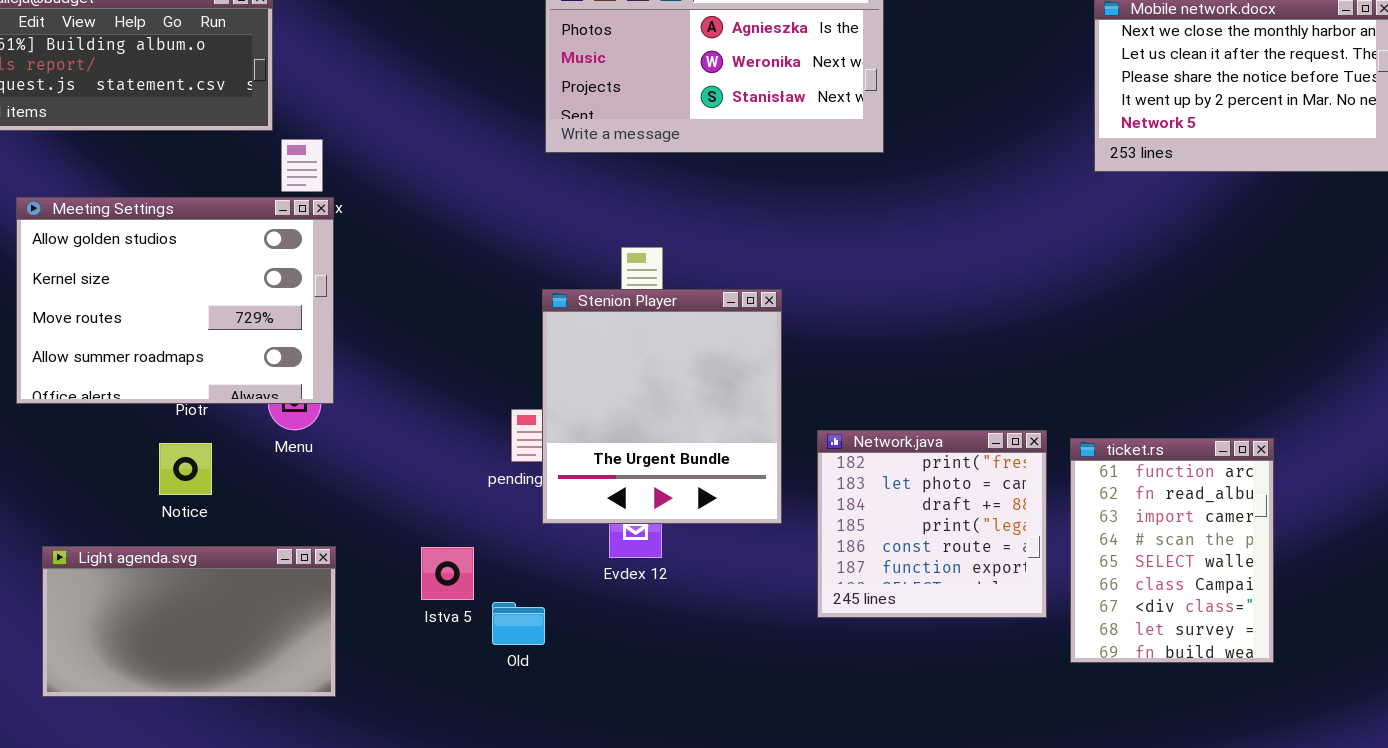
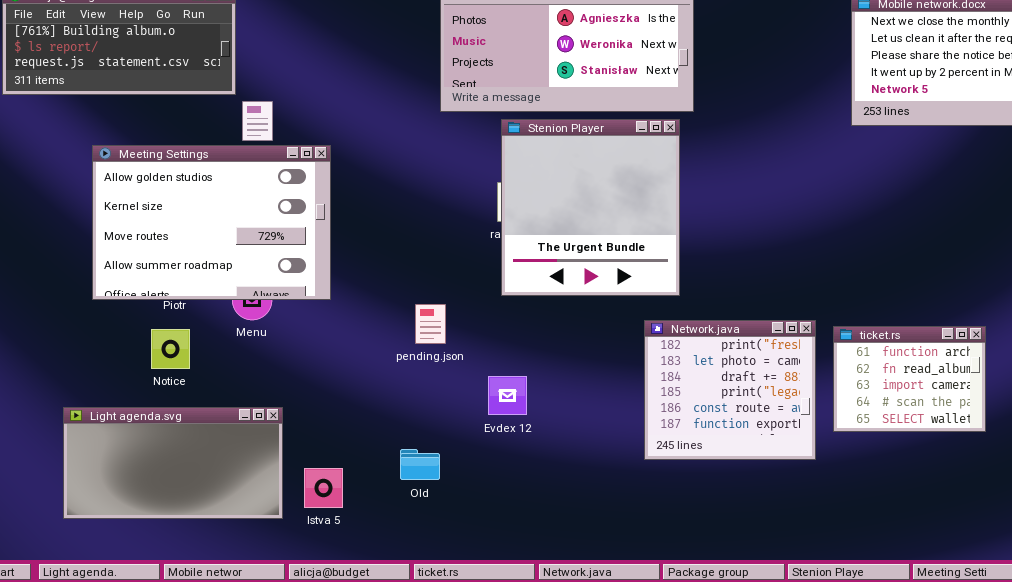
Meeting Settings: [16,197,334,404] -> [92,145,331,300], moved
Stenion Player: [542,289,782,524] -> [501,119,680,296], moved
ticket.rs: [1070,438,1274,663] -> [833,326,986,432], resized
Istva 5: [421,547,474,600] -> [304,468,343,508], moved

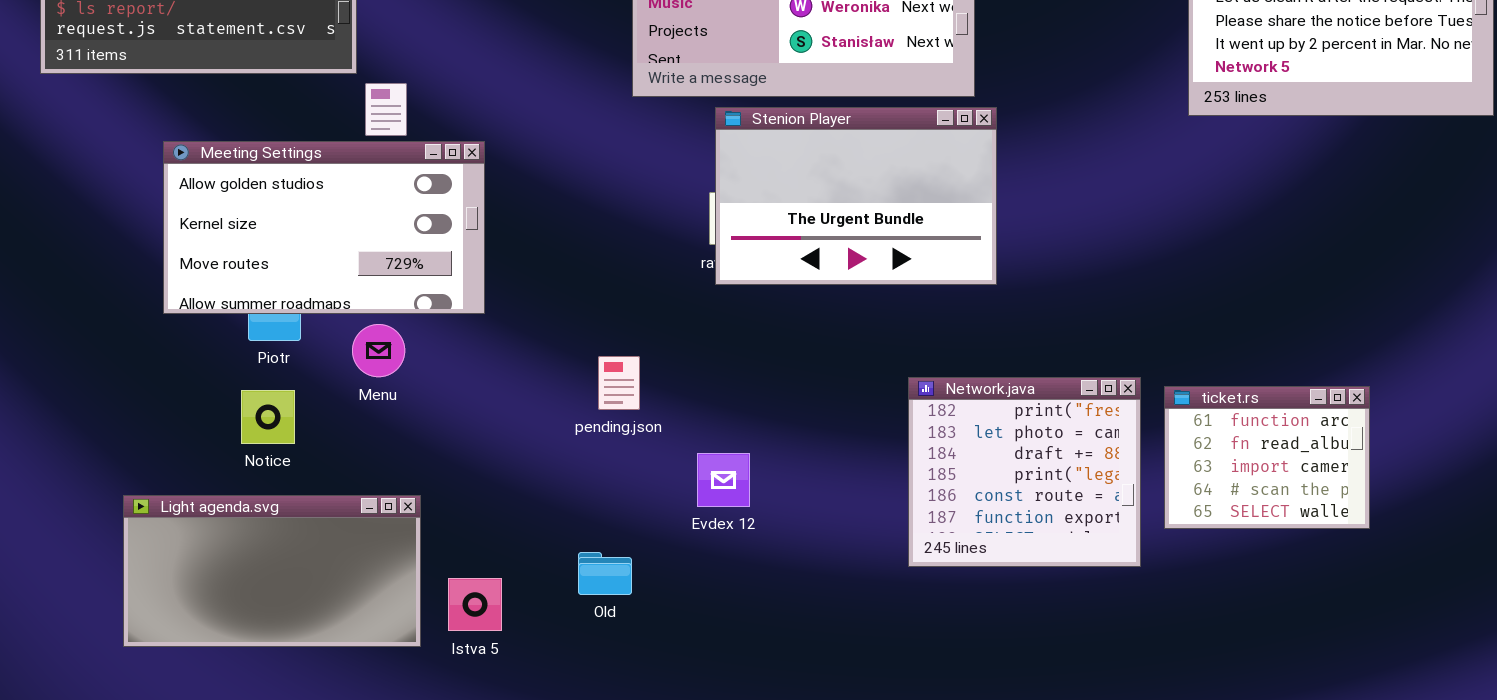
Stenion Player: [501,119,680,296] -> [715,107,997,285], resized
Meeting Settings: [92,145,331,300] -> [163,141,485,314], resized

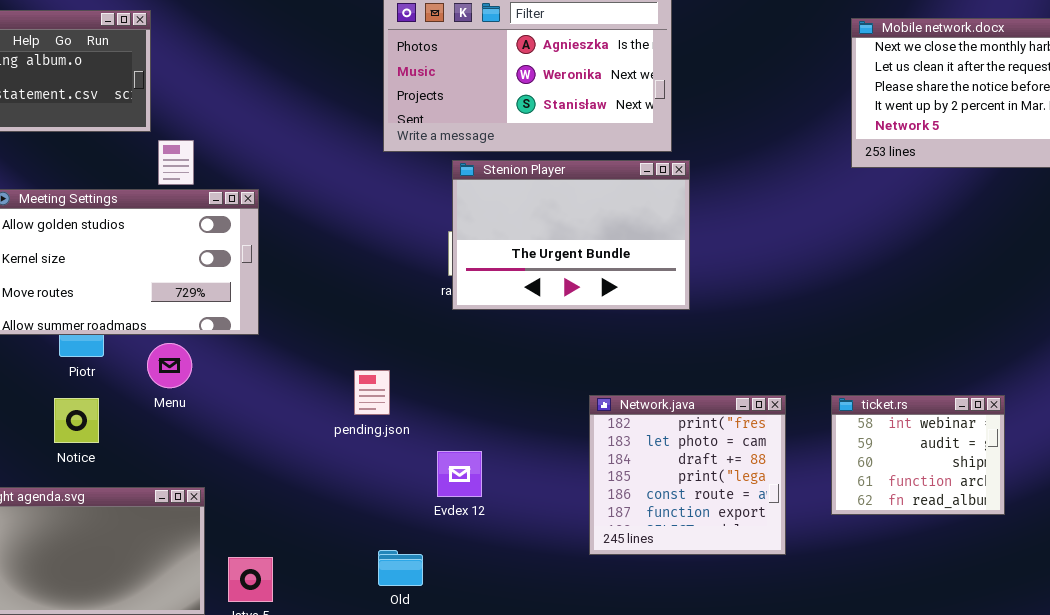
Network.java: [908,377,1141,567] -> [589,395,786,555], moved
ticket.rs: [1164,386,1370,529] -> [831,395,1005,515], scrolled up 3 rows
Old: [578,552,632,595] -> [378,550,423,586], moved

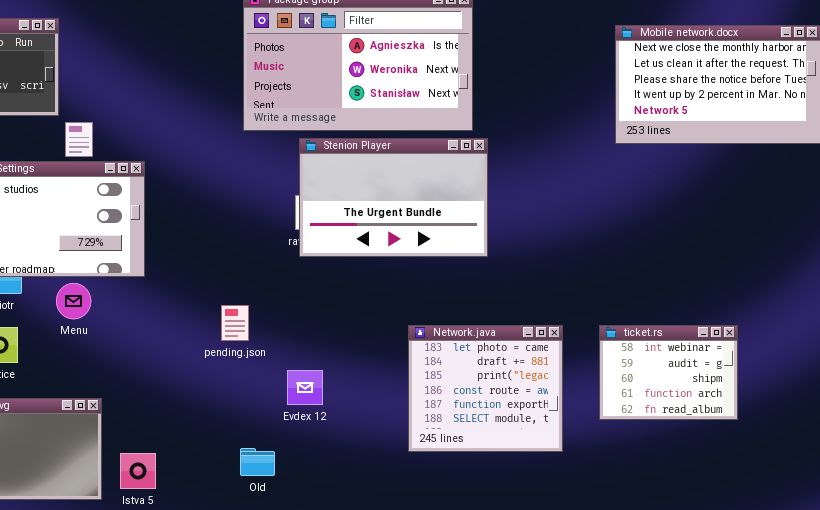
Network.java: [589,395,786,555] -> [408,325,563,452], scrolled down 1 row

